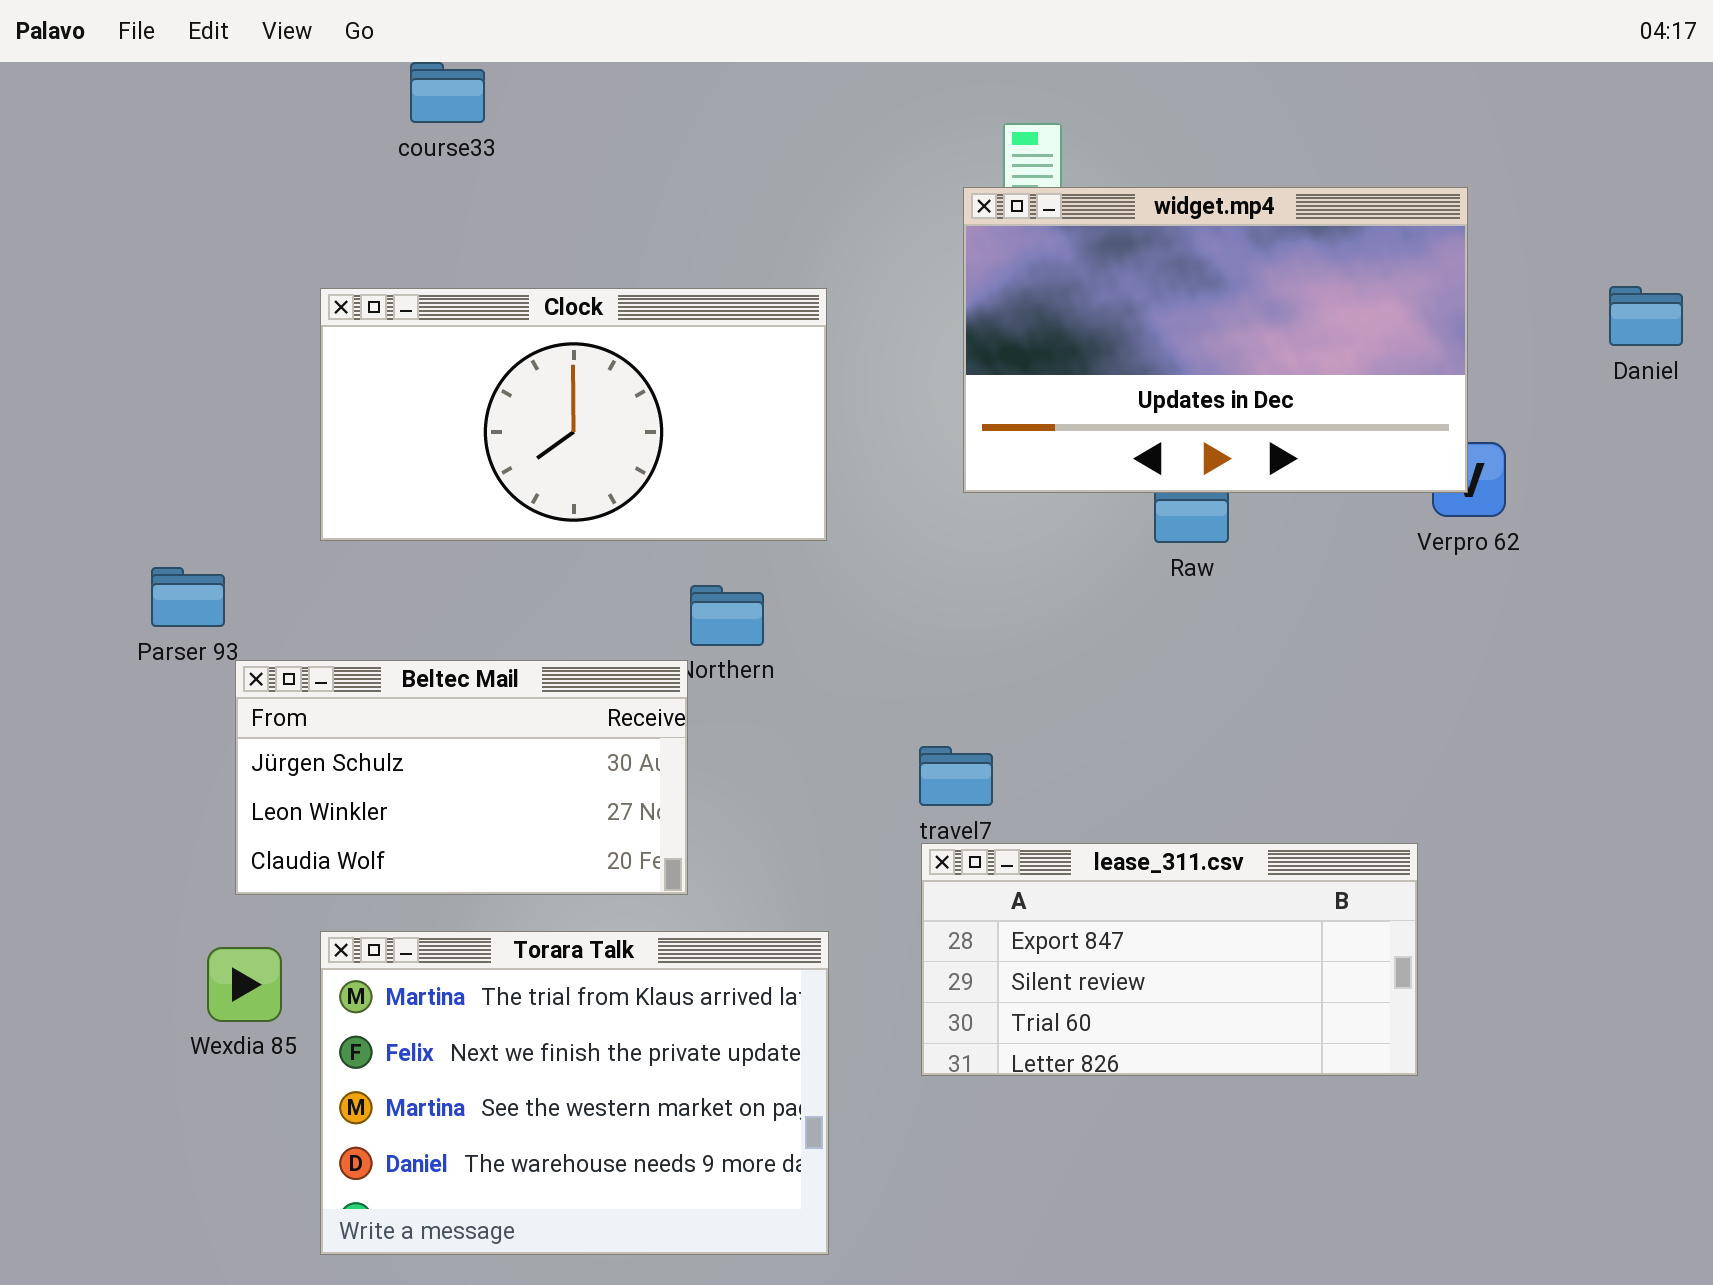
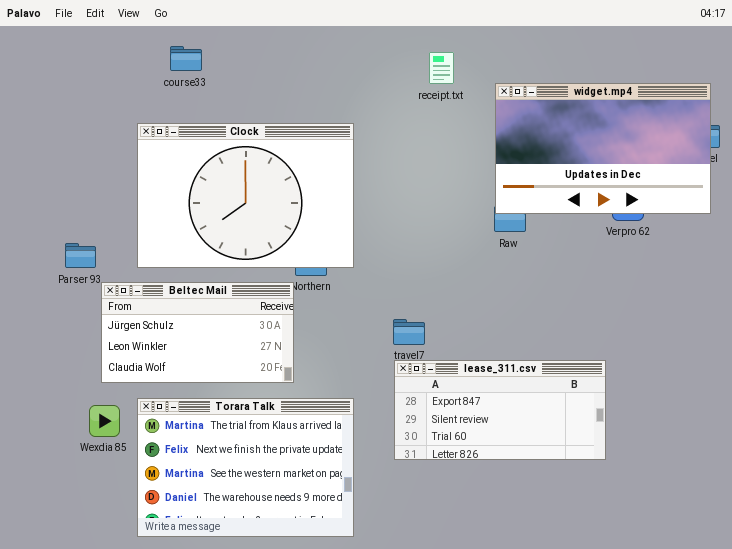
course33: [410,62,485,123] -> [170,46,202,71], moved
widget.mp4: [963,187,1468,493] -> [495,83,711,214], moved
Clock: [320,288,827,541] -> [137,123,354,268], resized

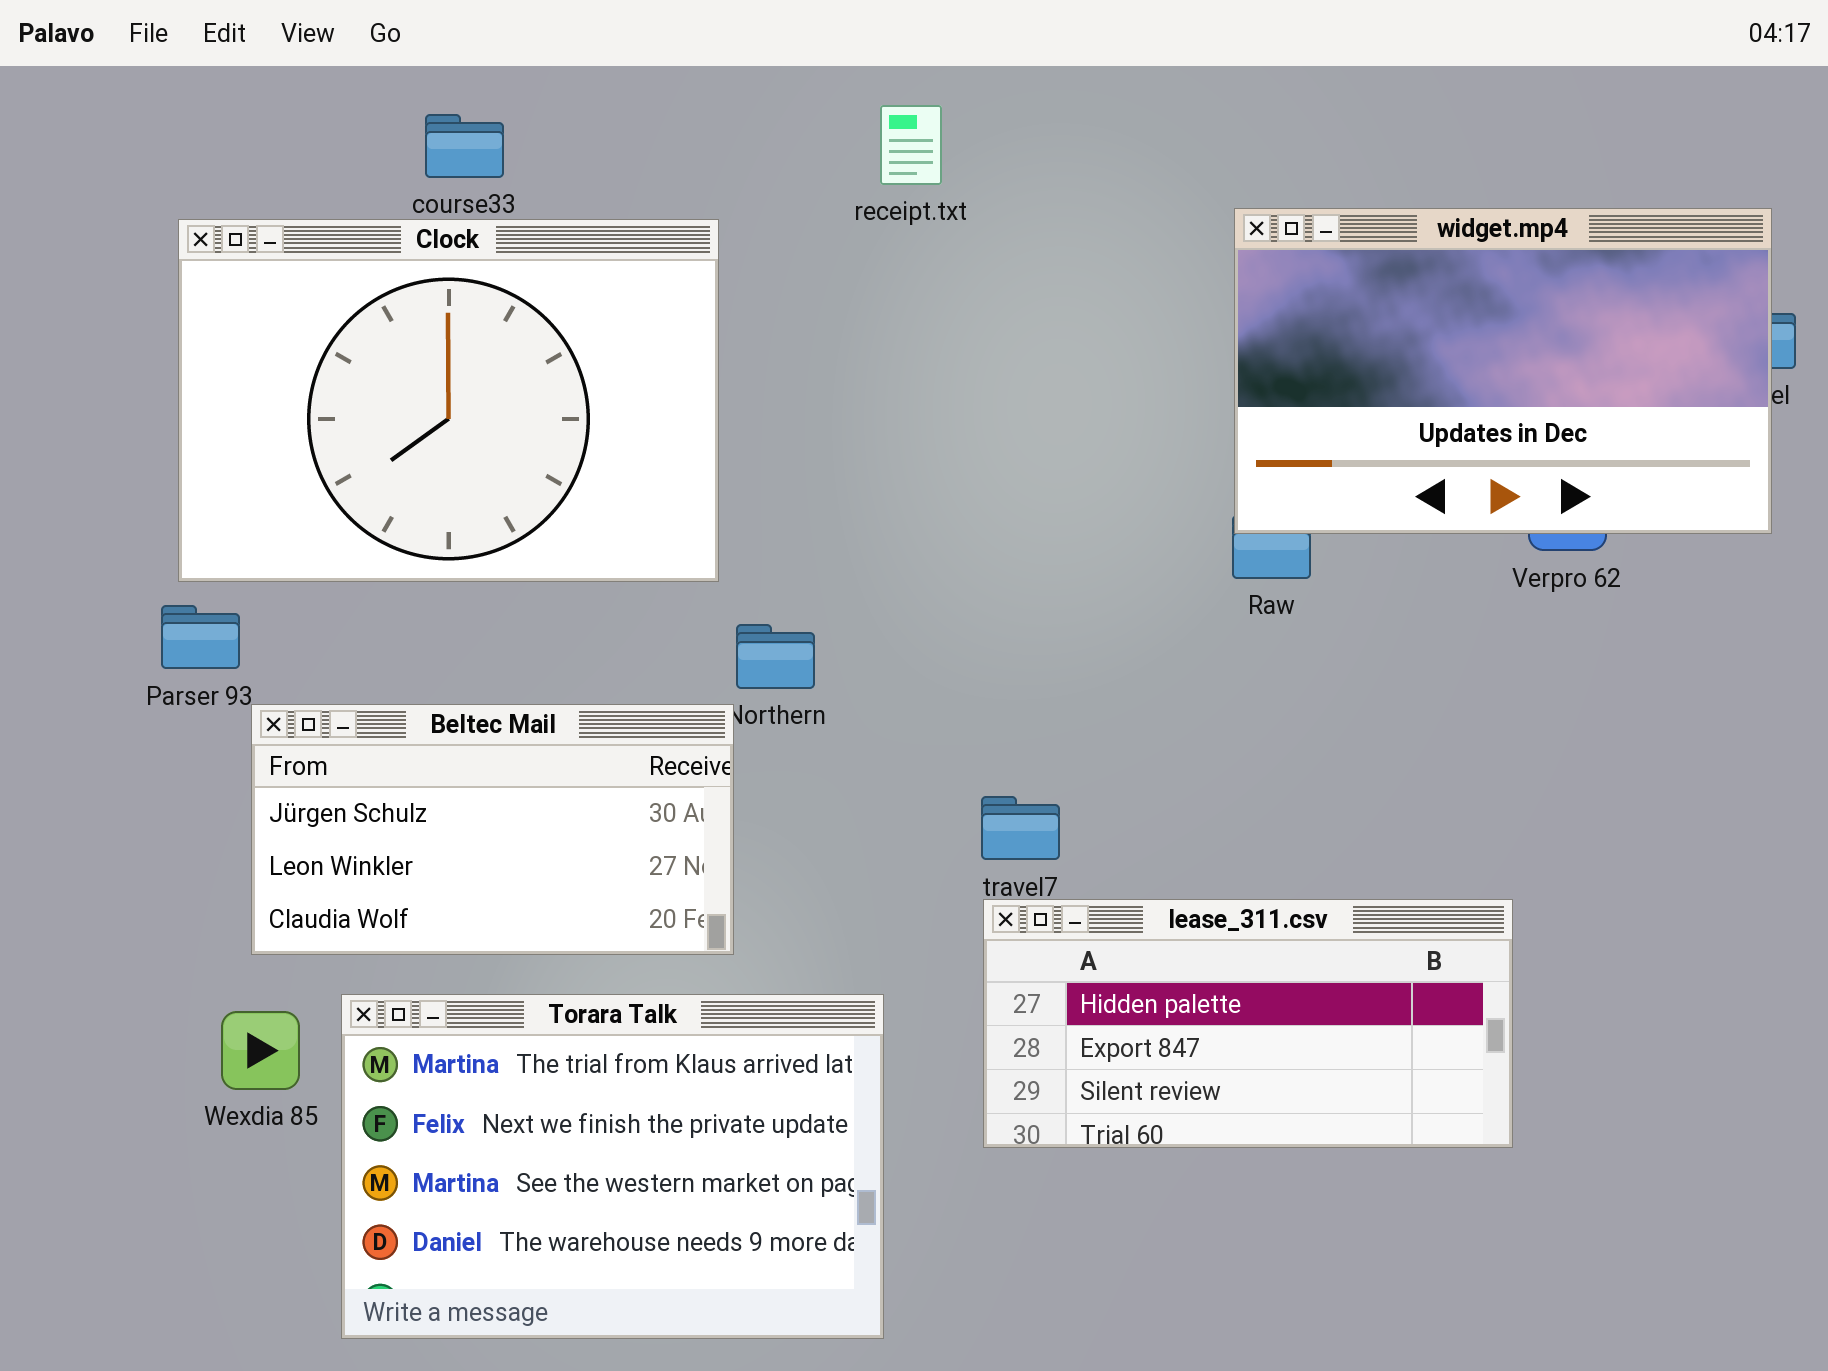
receipt.txt: [429,52,454,84] -> [880,105,942,185], moved
Clock: [137,123,354,268] -> [178,219,719,582], moved
lease_311.csv: [394,360,606,460] -> [983,899,1513,1148], scrolled up 1 row

